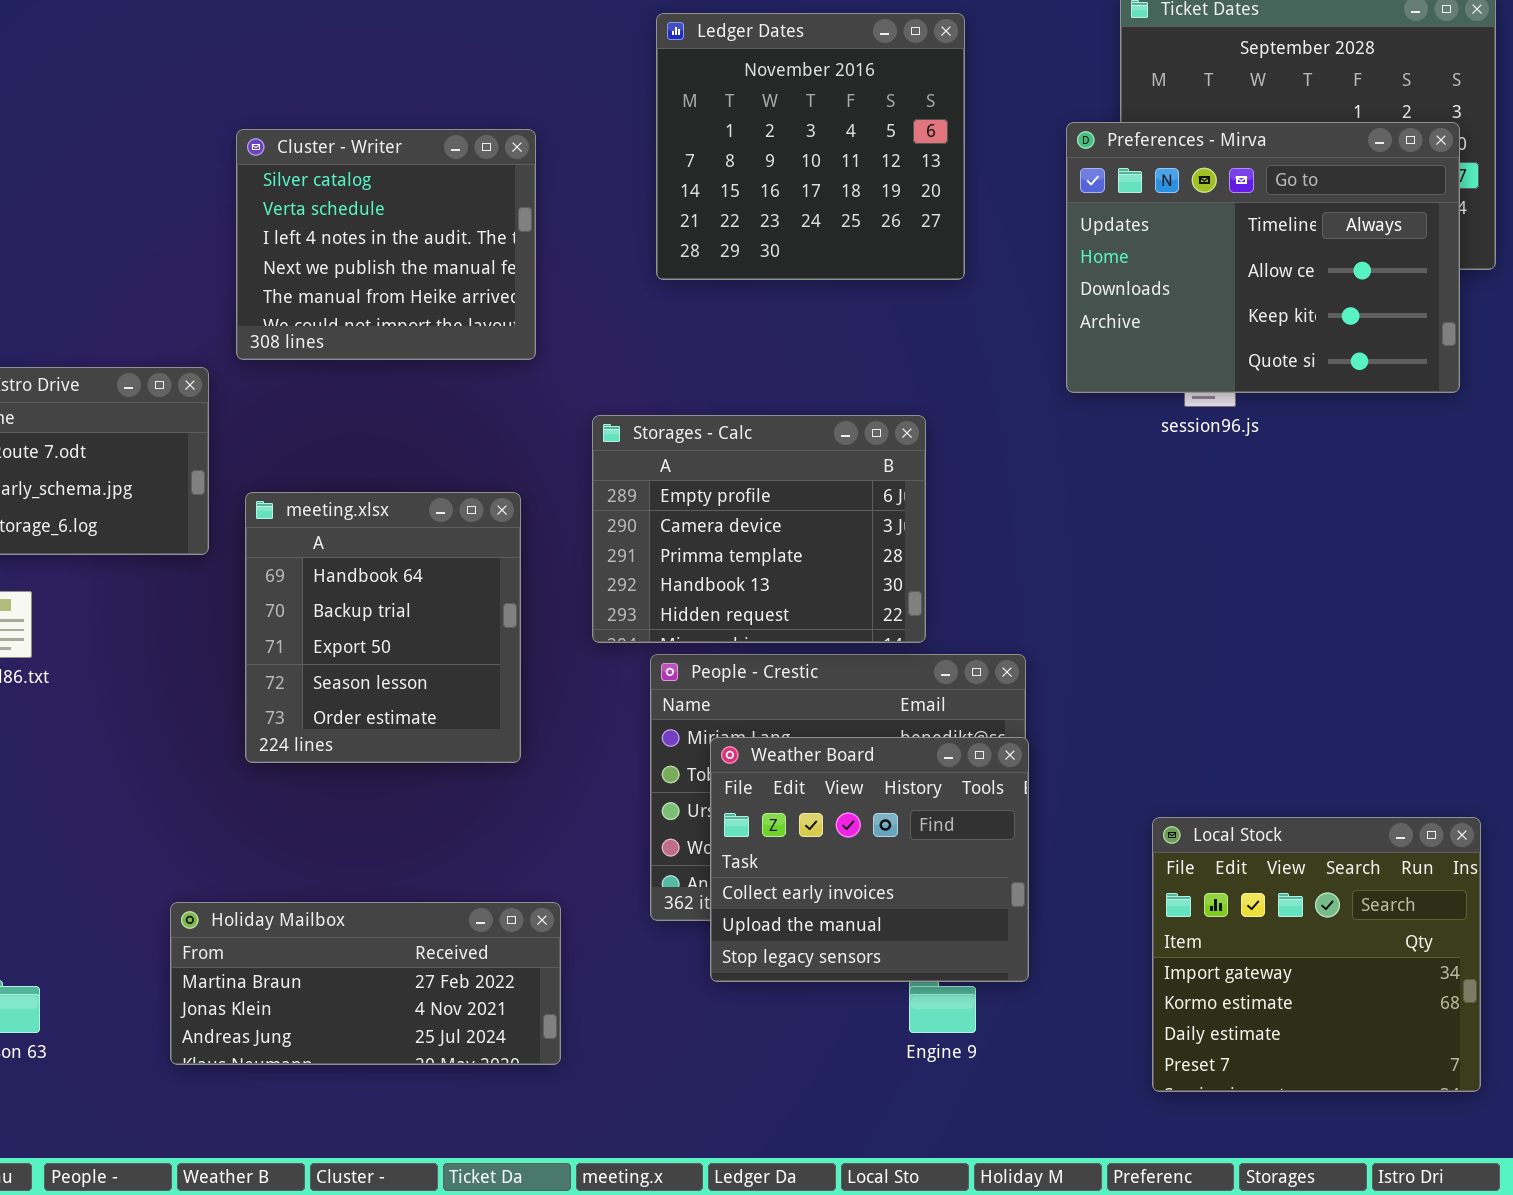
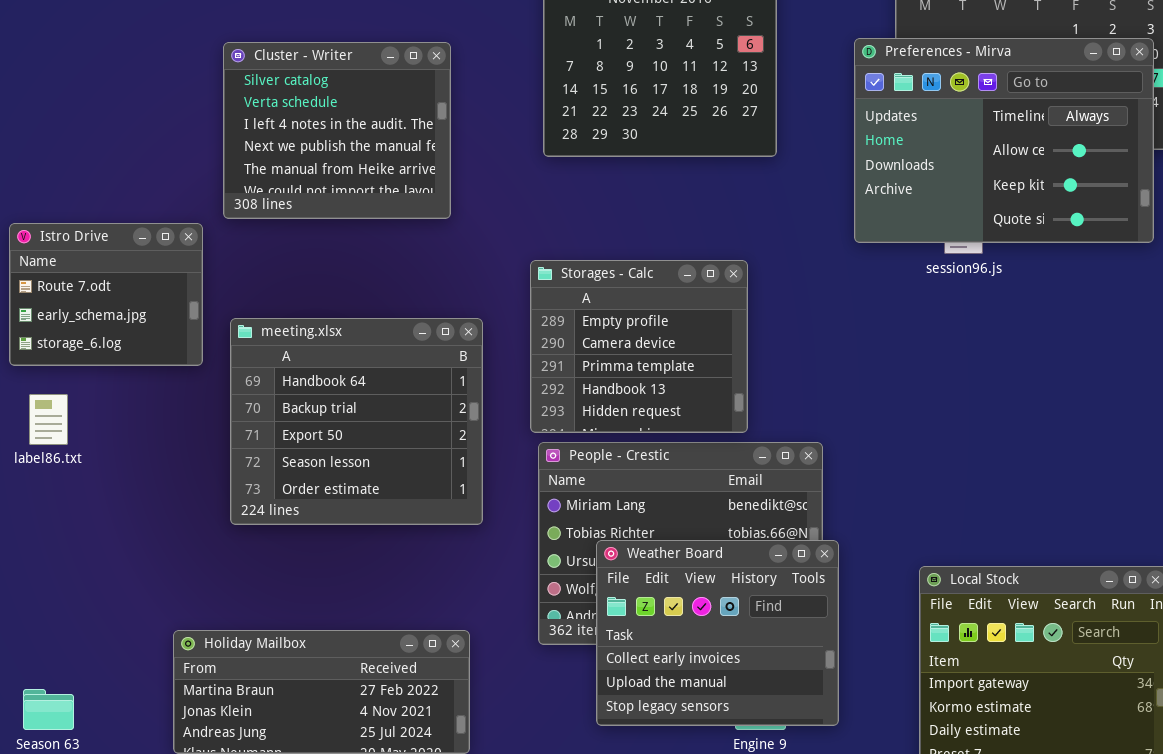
Storages - Calc: [592,415,926,643] -> [530,260,748,433], resized
meeting.xlsx: [245,492,521,763] -> [230,318,483,525], resized
Weather Board: [710,737,1029,982] -> [596,540,839,726], moved

